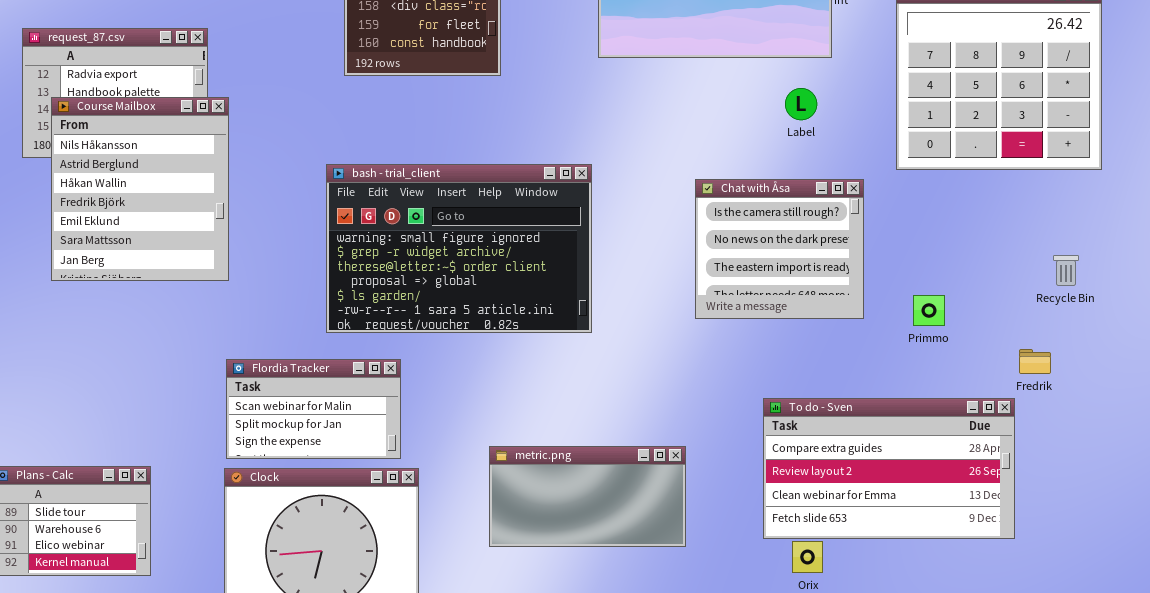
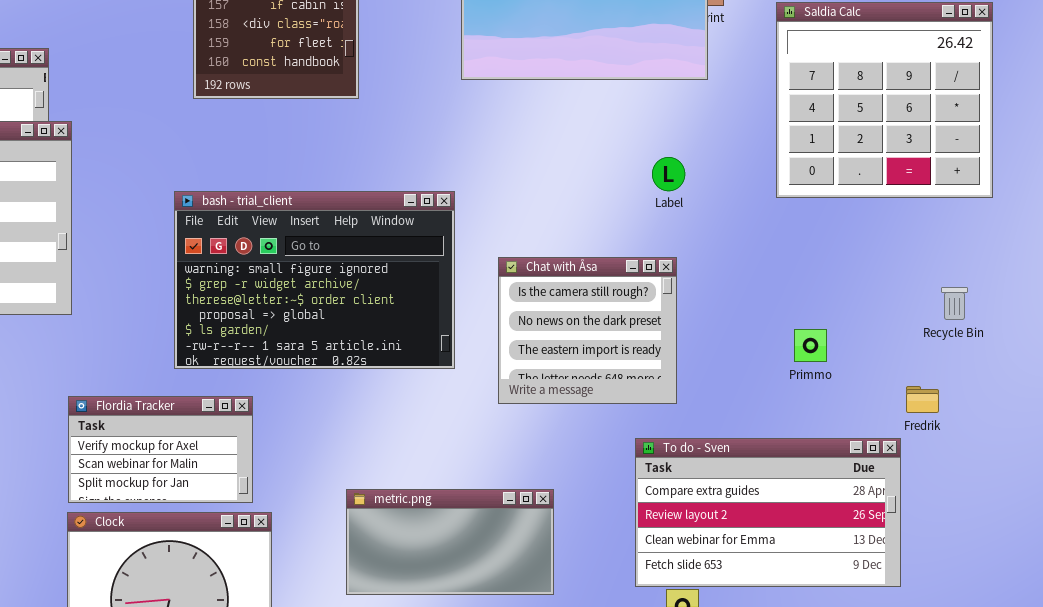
Label: [785,88,817,120] -> [652,157,685,191], moved
Chat with Åsa: [695,179,864,319] -> [498,257,677,404], moved
Flordia Tracker: [226,359,401,459] -> [68,396,253,503], scrolled up 1 row

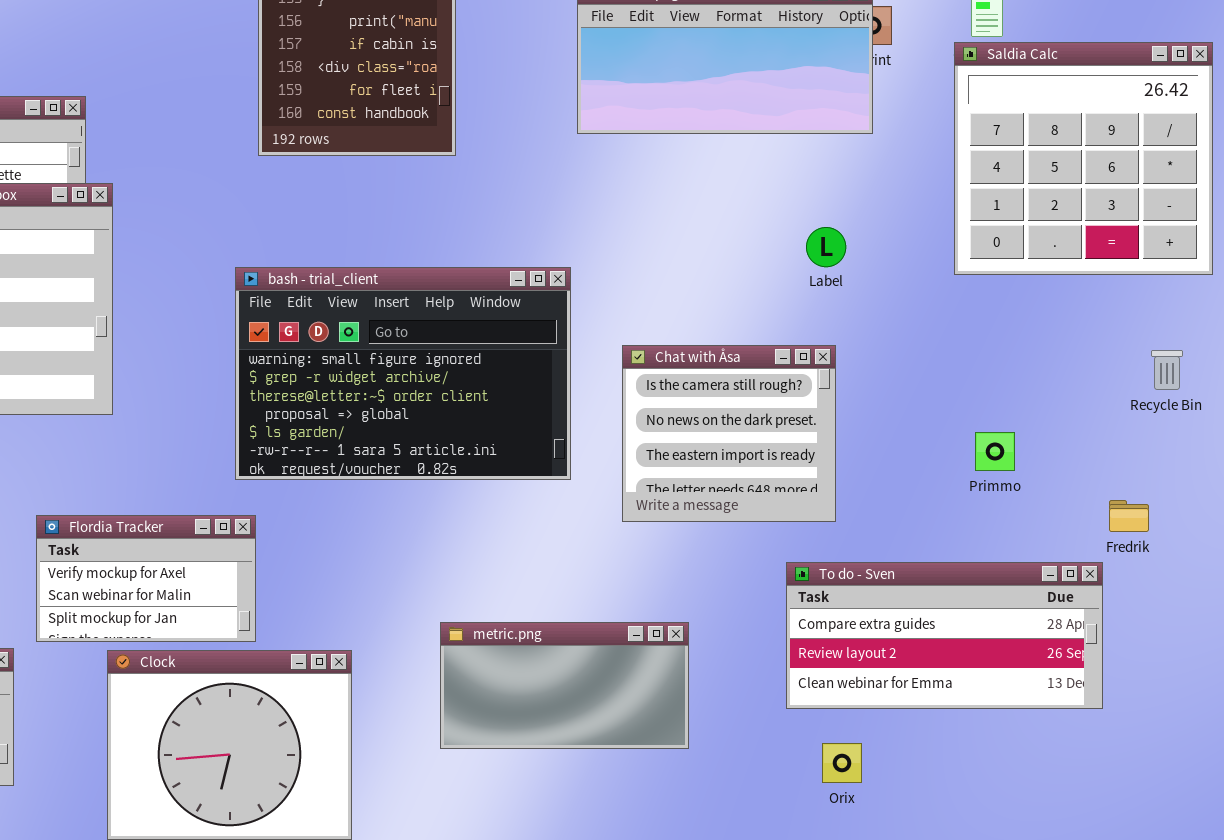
Recycle Bin: [941,287,968,320] -> [1151,350,1183,390], moved
Flordia Tracker: [68,396,253,503] -> [36,515,256,642], moved
To do - Sven: [635,438,901,587] -> [786,562,1103,709], resized

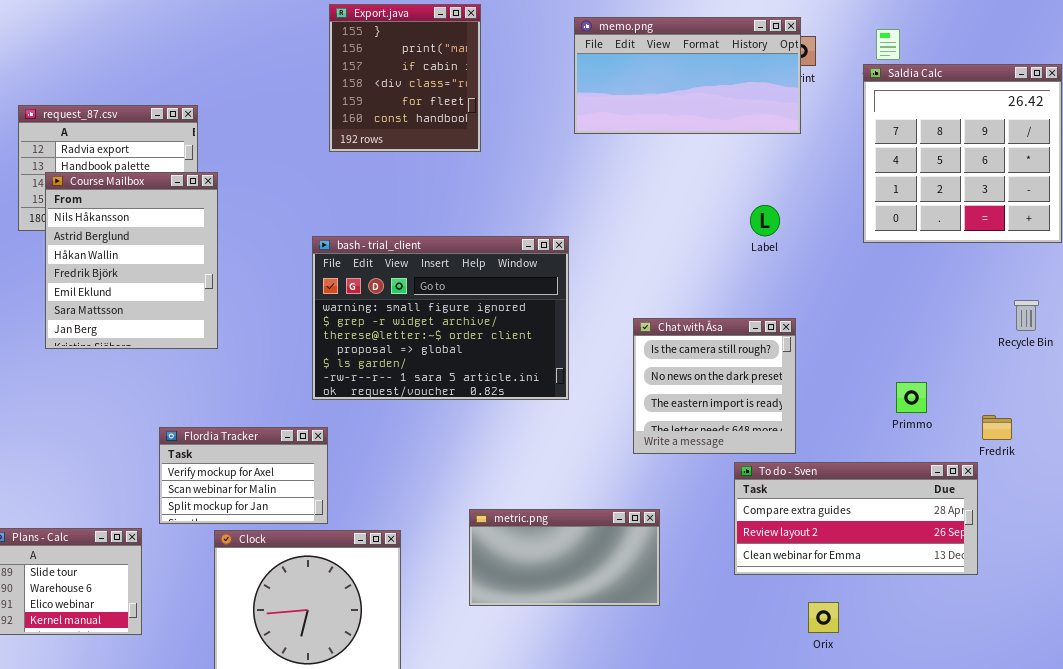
Chat with Åsa: [622,345,836,522] -> [633,318,796,454], moved
Primmo: [975,432,1015,471] -> [896,382,927,413], moved
Orix: [822,743,862,783] -> [808,602,839,633], moved

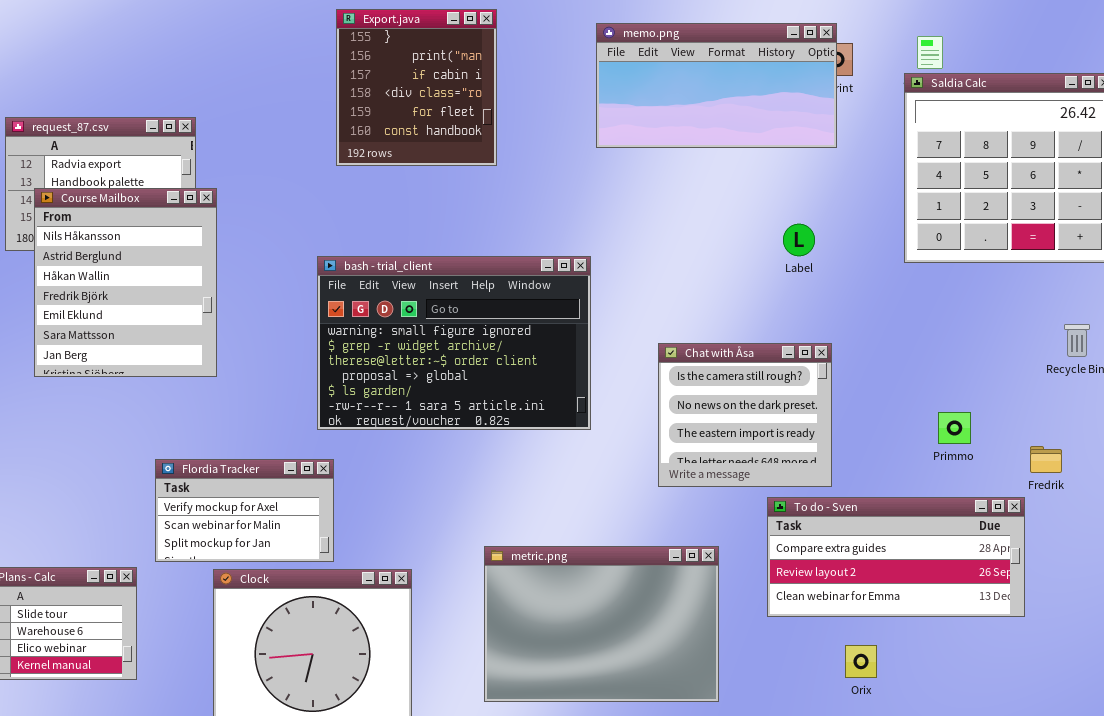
metric.png: [469,509,660,606] -> [484,546,719,702], resized

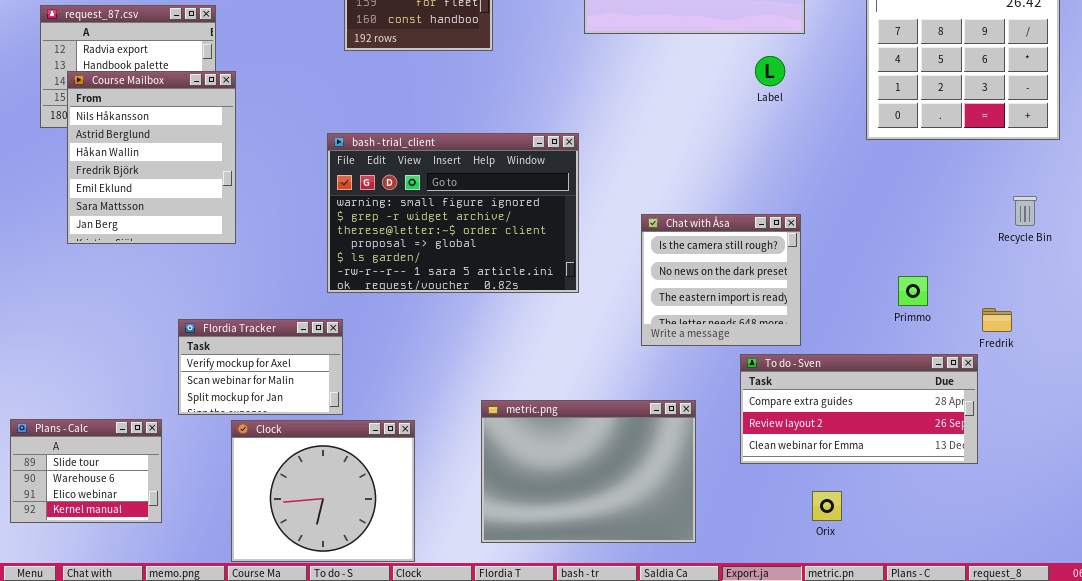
Label: [783,224,815,256] -> [755,56,785,86], moved

